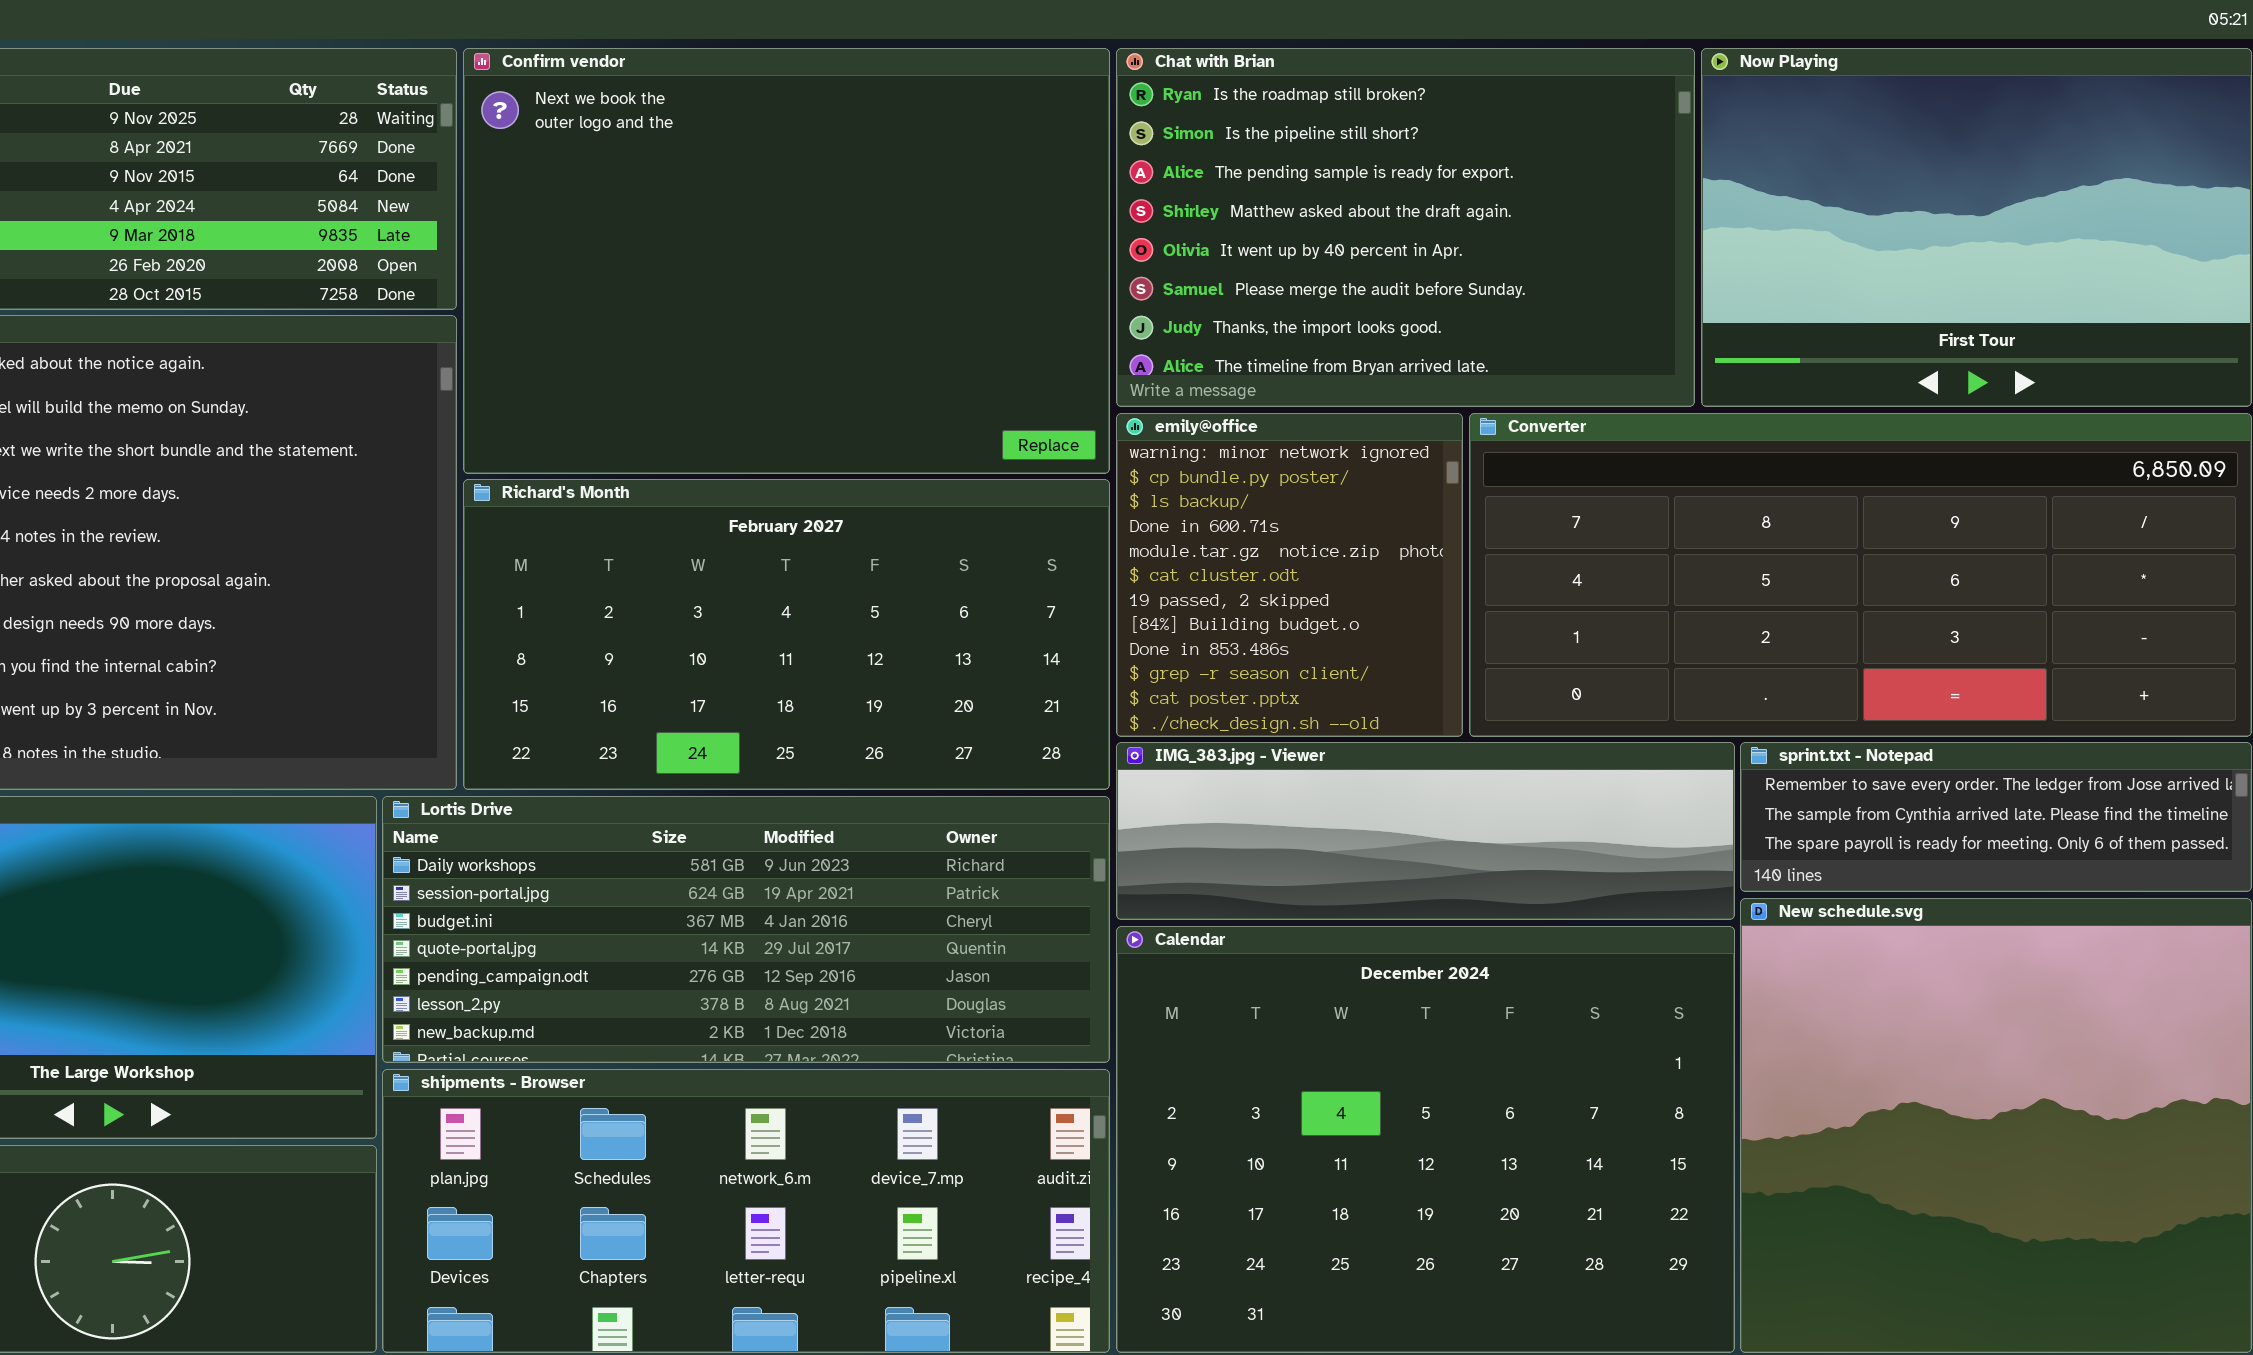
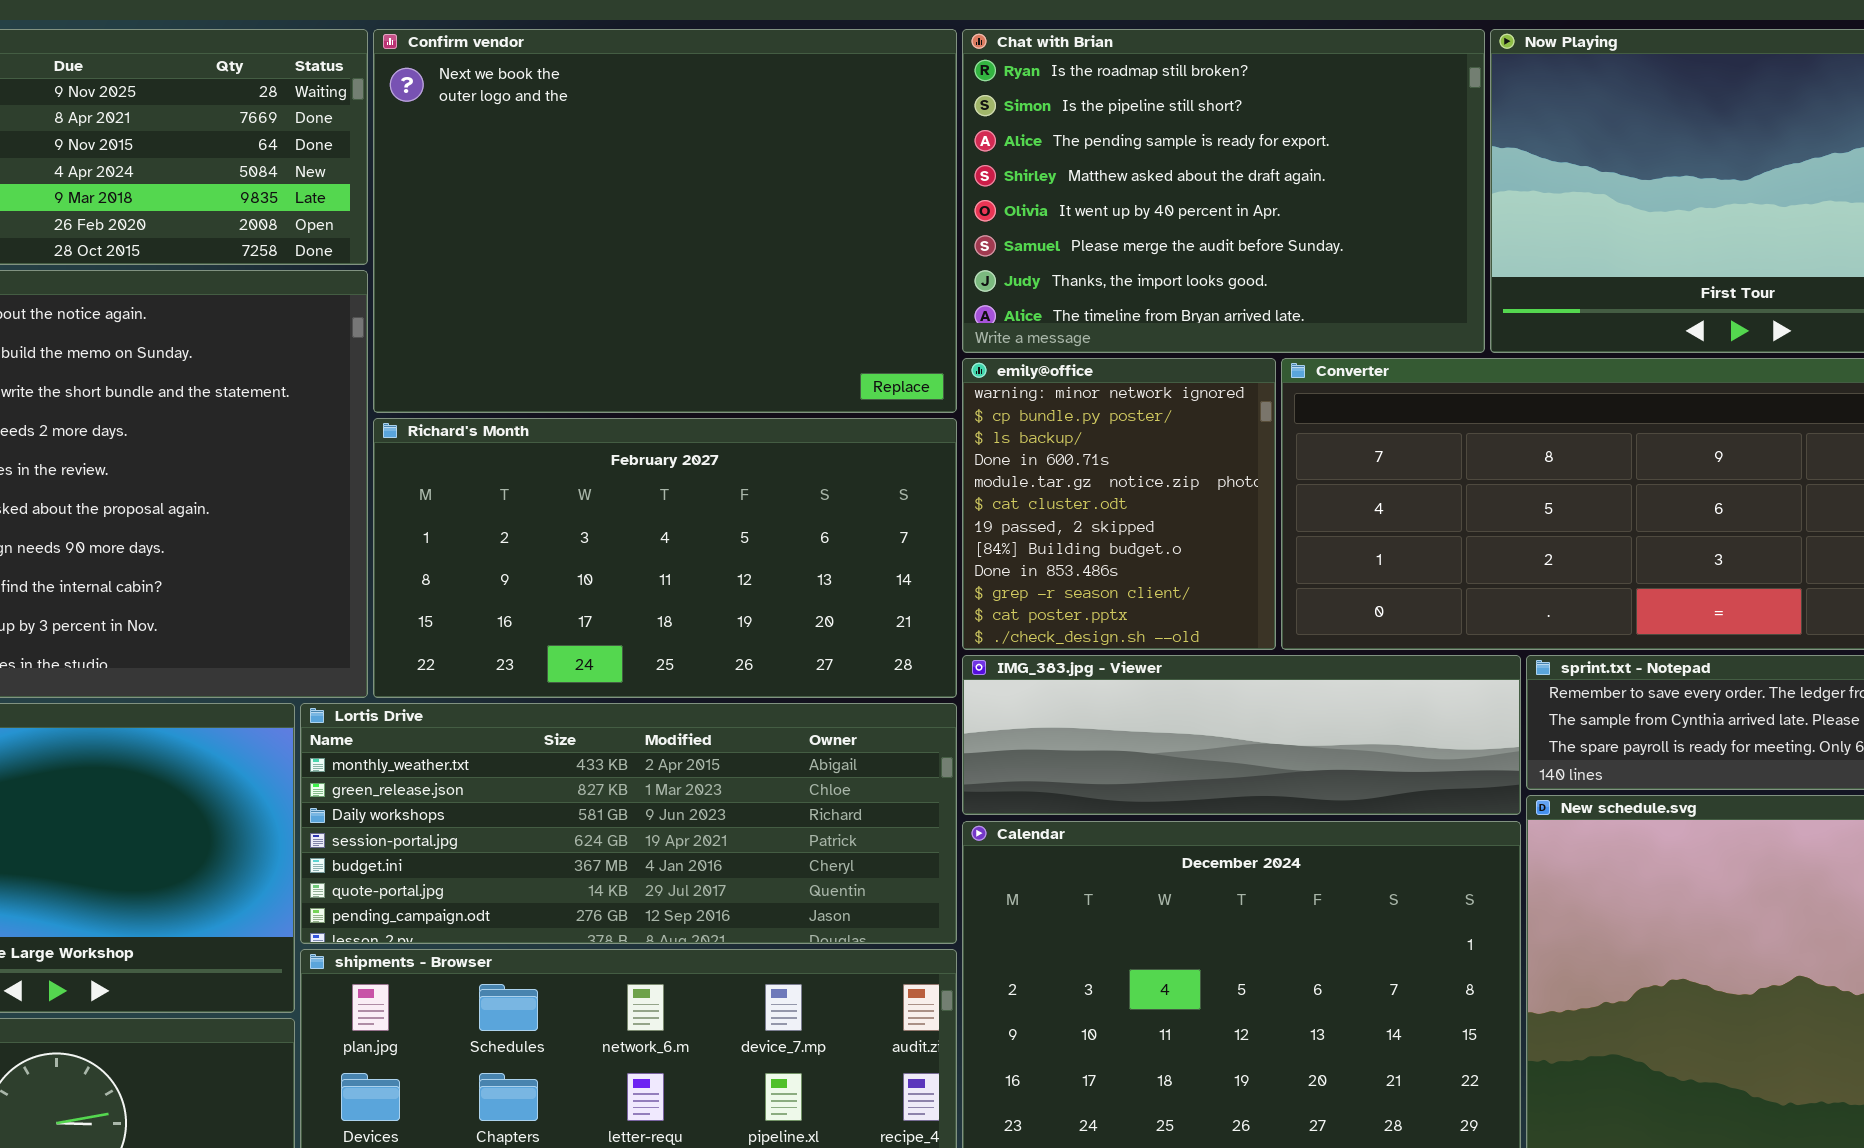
Lortis Drive: [382,796,1110,1063] -> [300,703,957,944], scrolled up 2 rows

